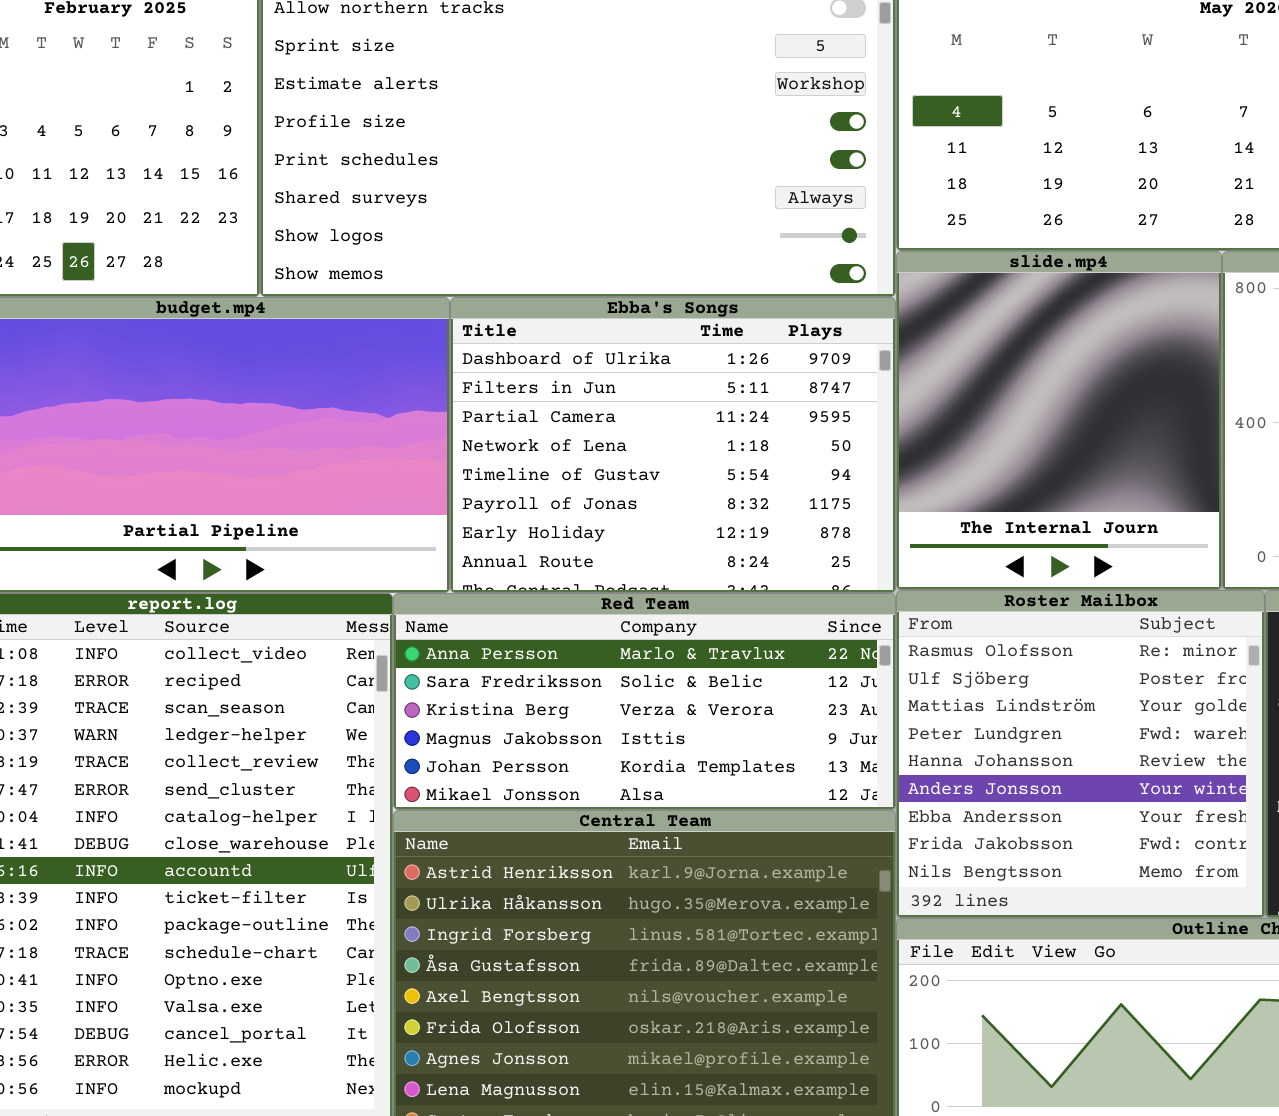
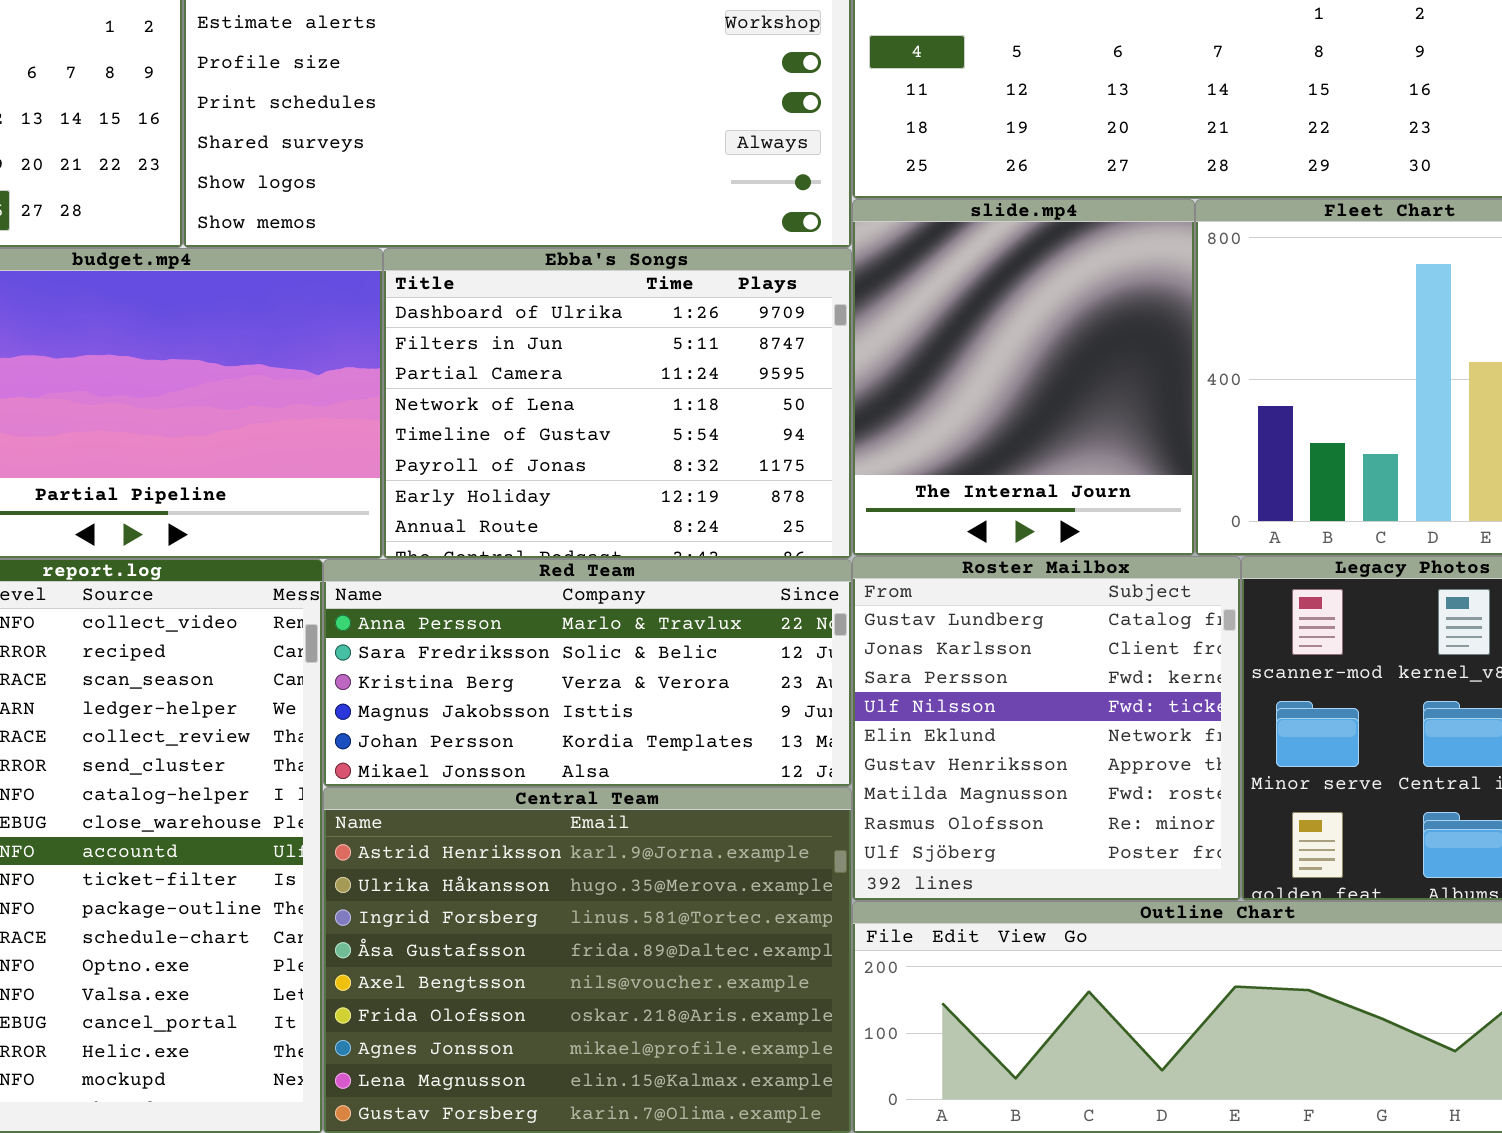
Roster Mailbox: [896,590,1265,918] -> [852,556,1241,901], scrolled up 7 rows

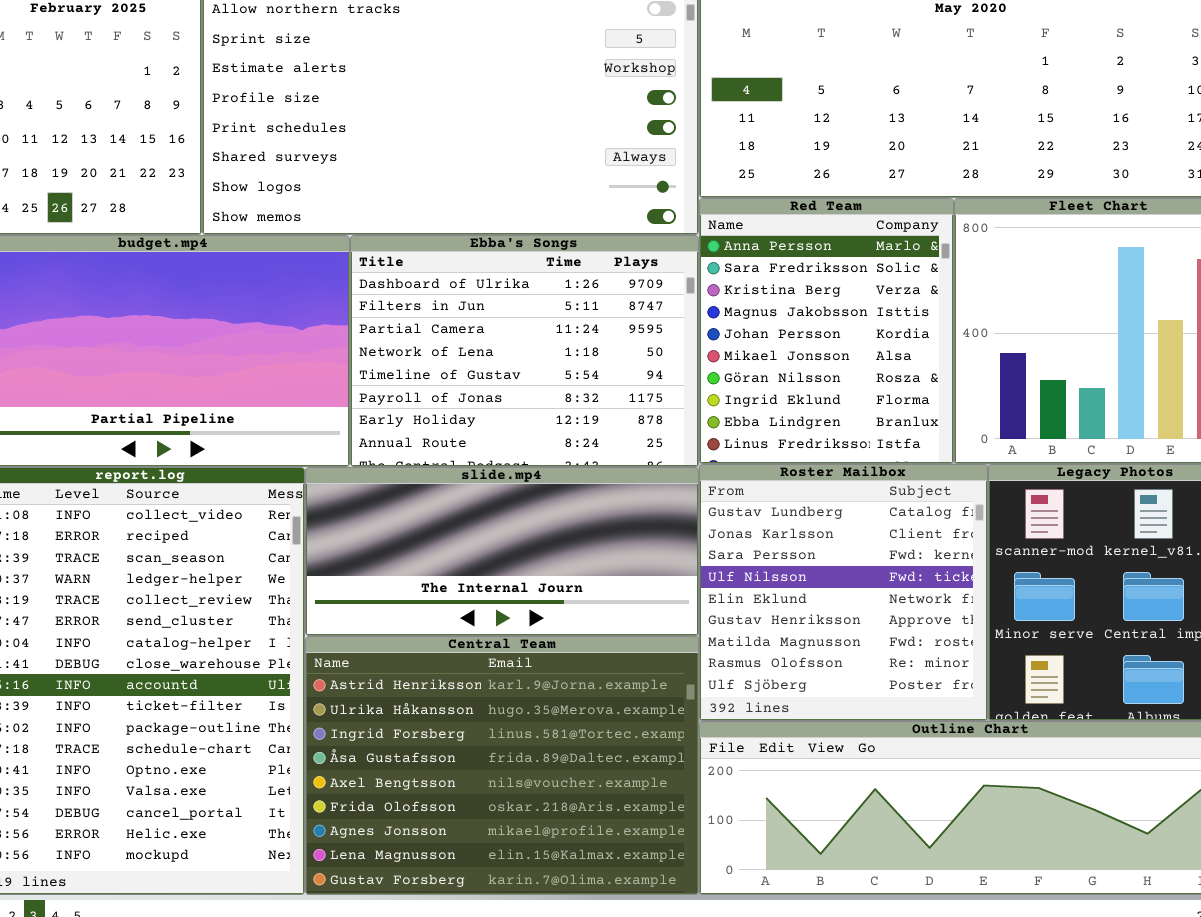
slide.mp4: [852,199,1195,556] -> [305,467,699,636], moved, resized
Red Team: [323,559,852,787] -> [699,198,954,464], moved, resized

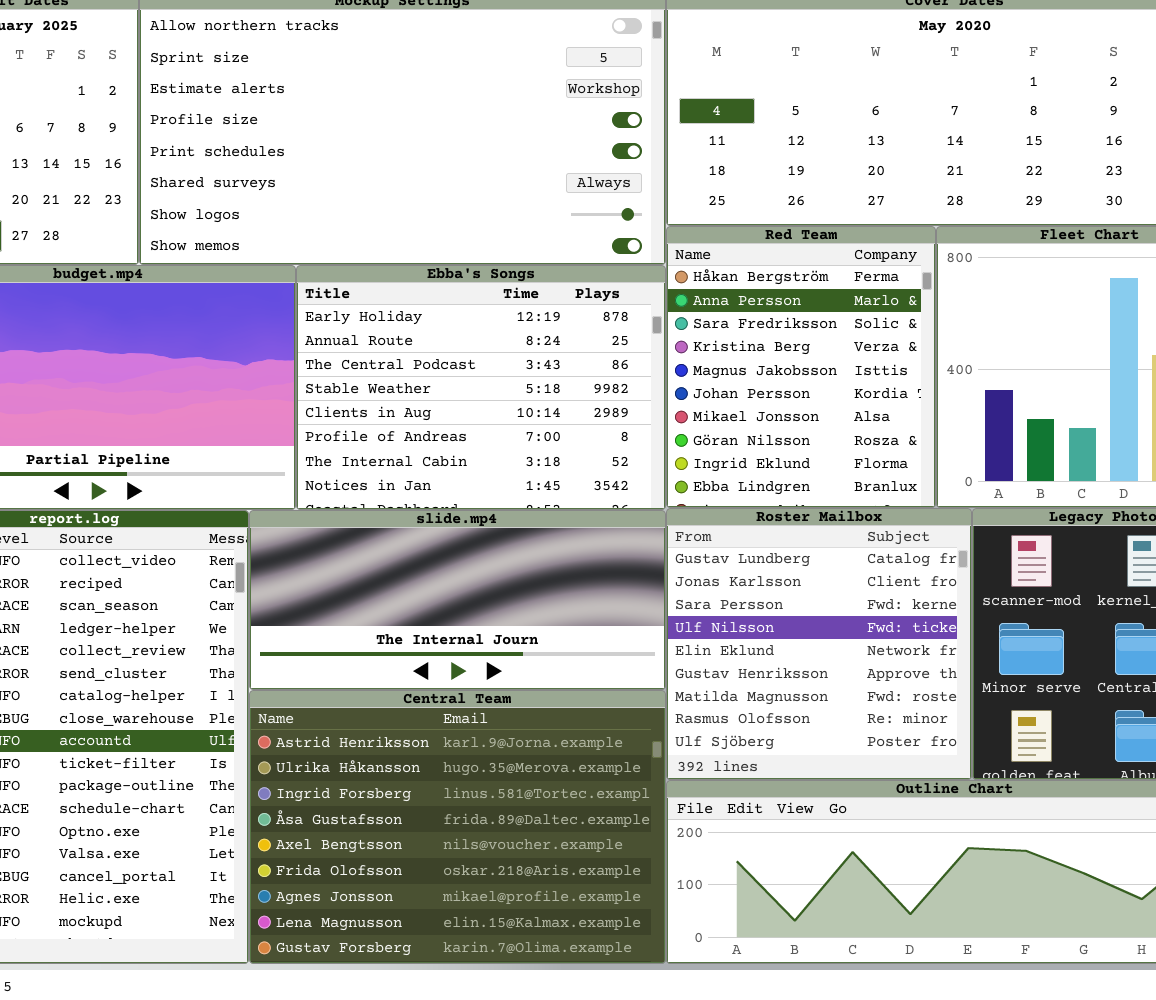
Red Team: [699,198,954,464] -> [666,226,936,508], scrolled up 1 row
Ebba's Songs: [350,235,699,467] -> [296,265,666,510], scrolled down 6 rows

